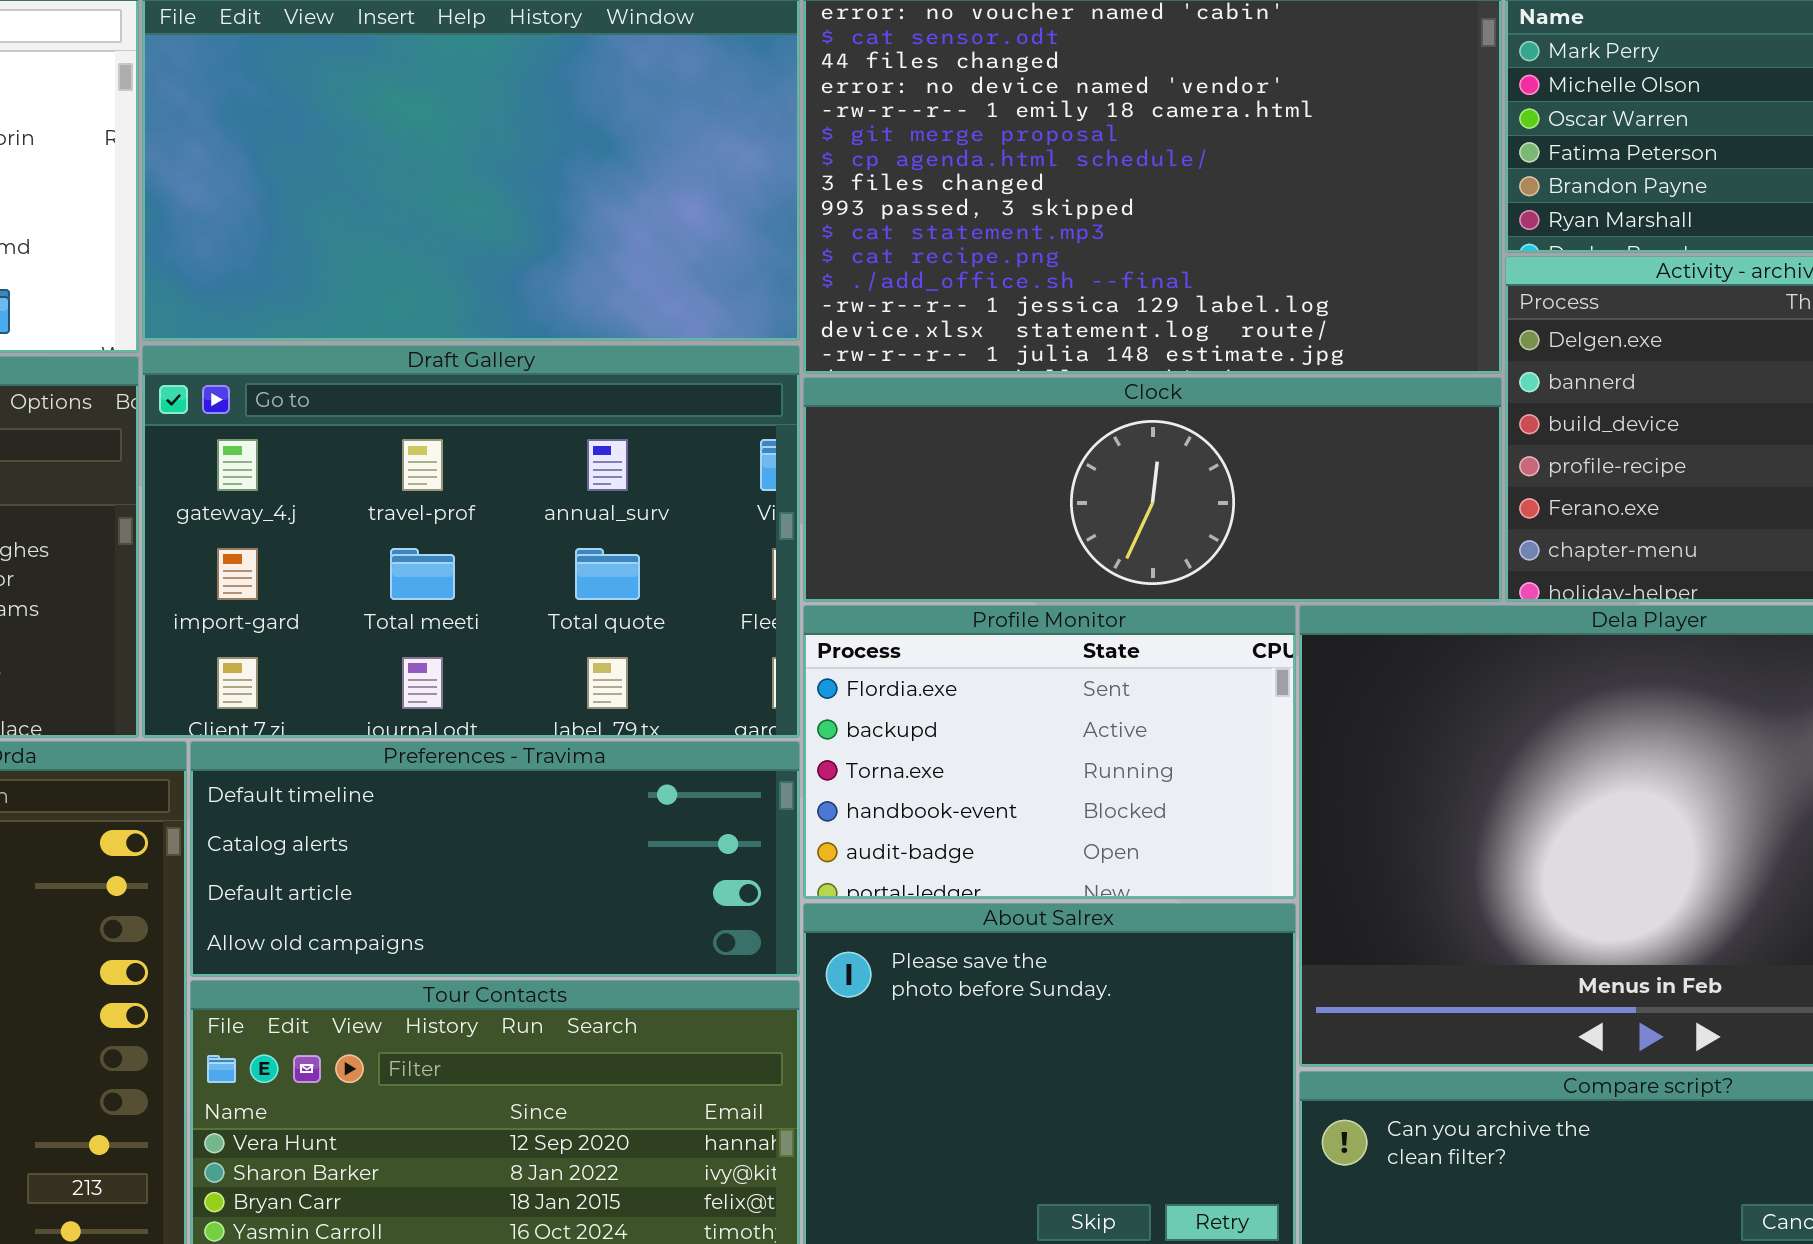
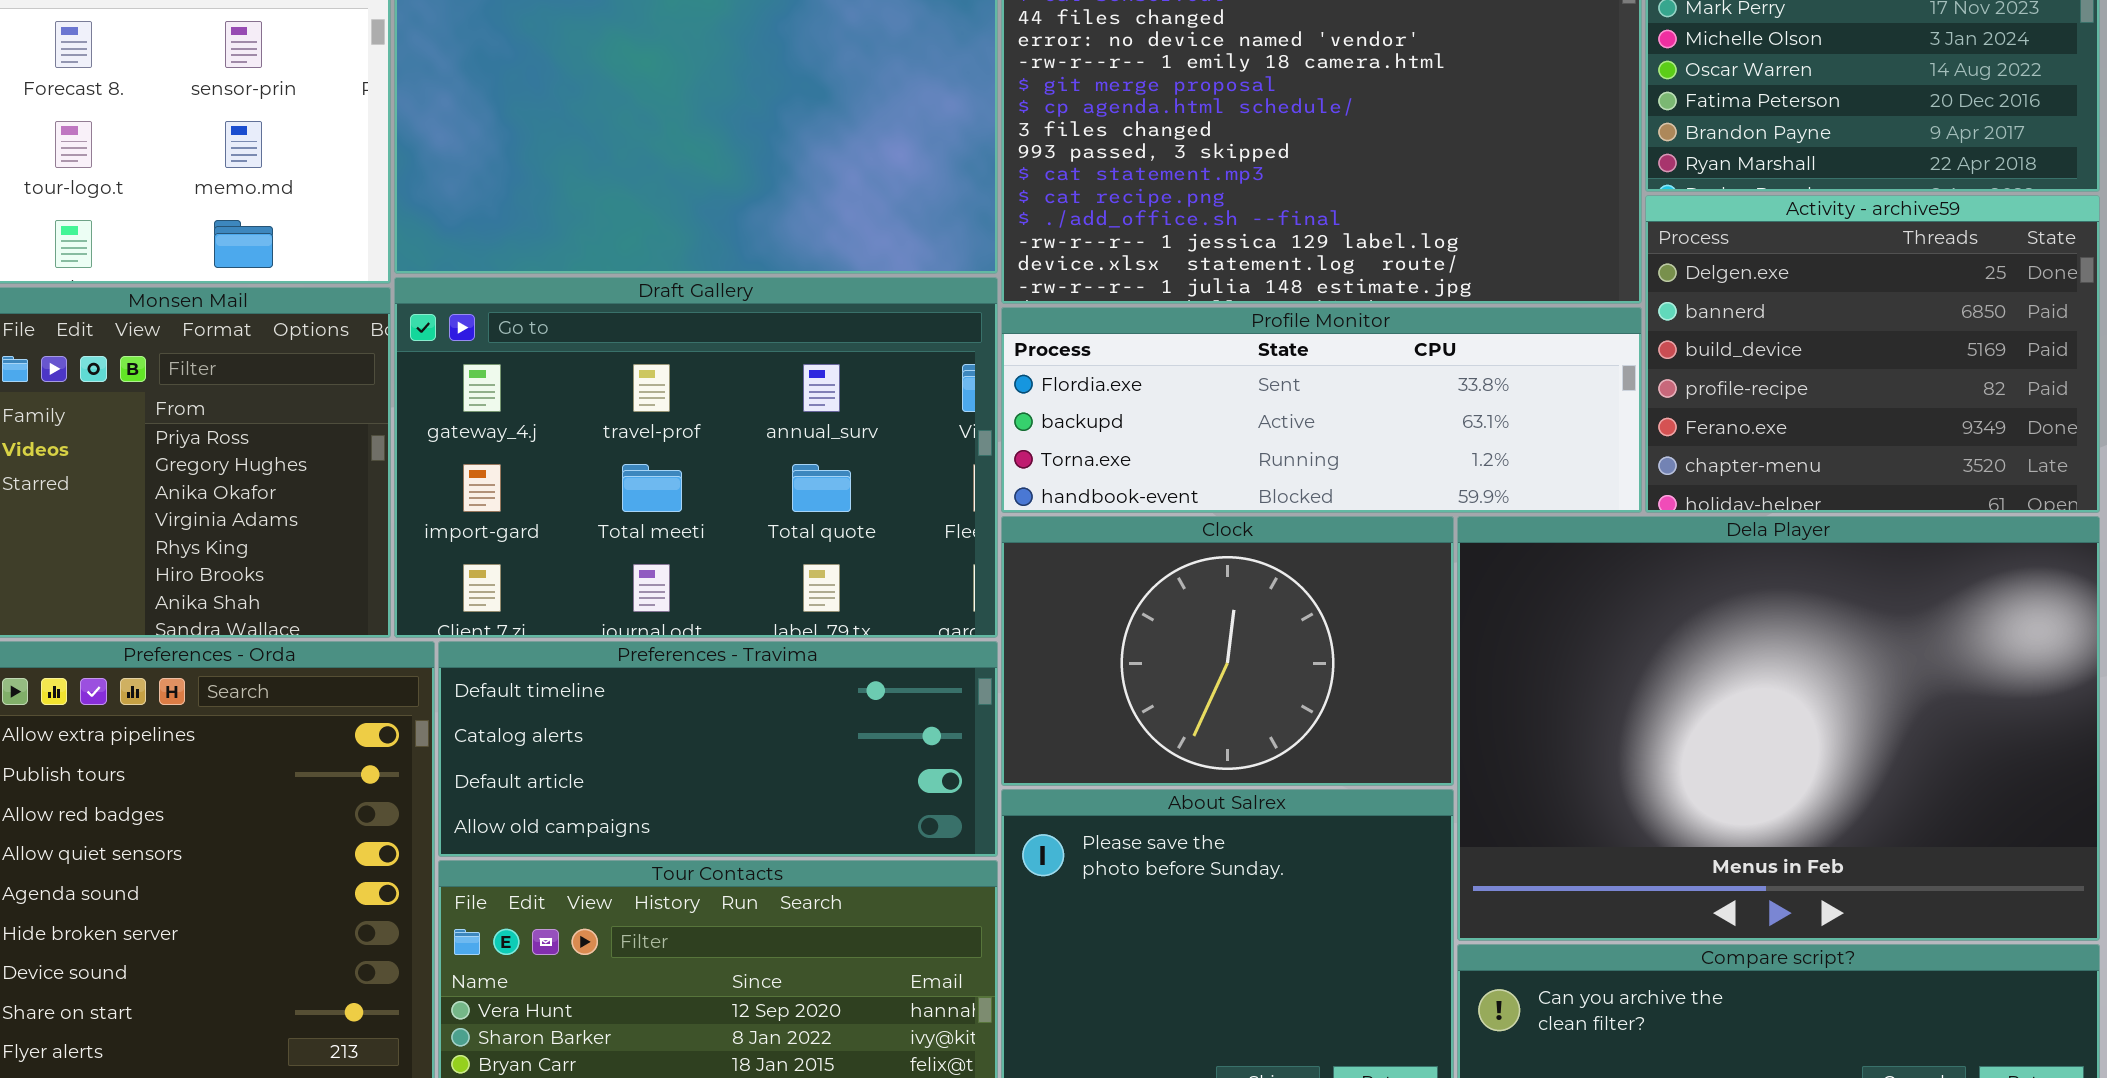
Clock: [803,377,1502,602] -> [1001,516,1454,786], moved, resized
Profile Monitor: [803,605,1296,899] -> [1001,307,1642,513], moved, resized

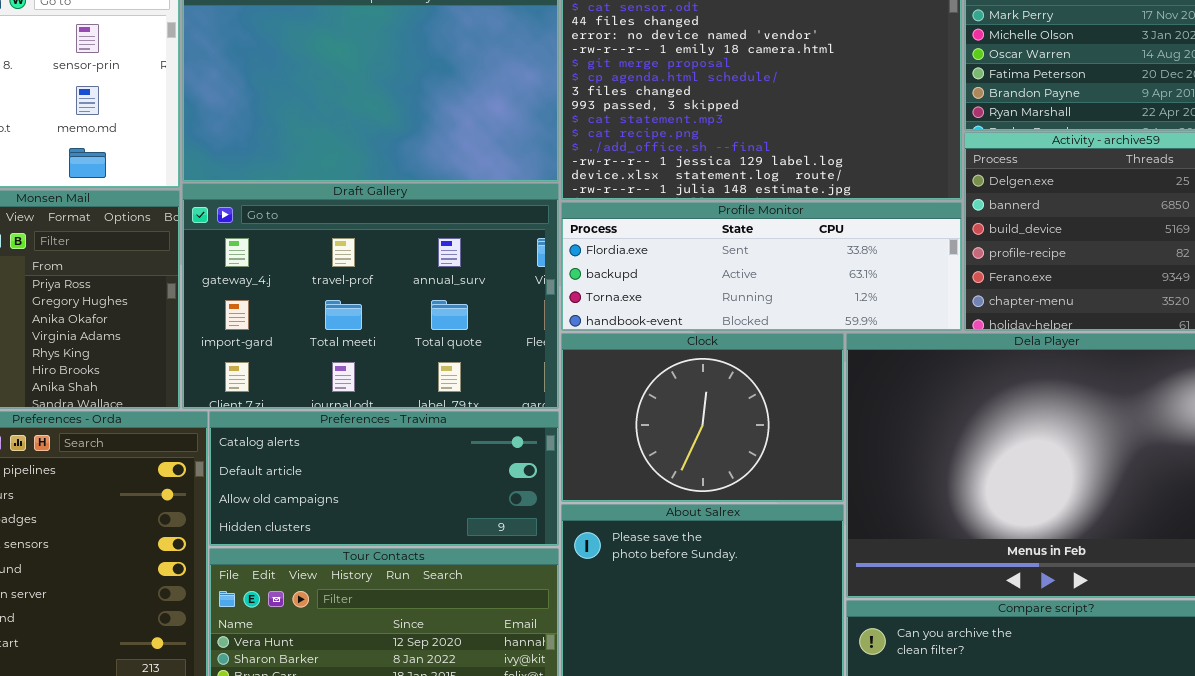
Preferences - Travima: [438,641,998,857] -> [209,411,559,546], scrolled down 1 row

